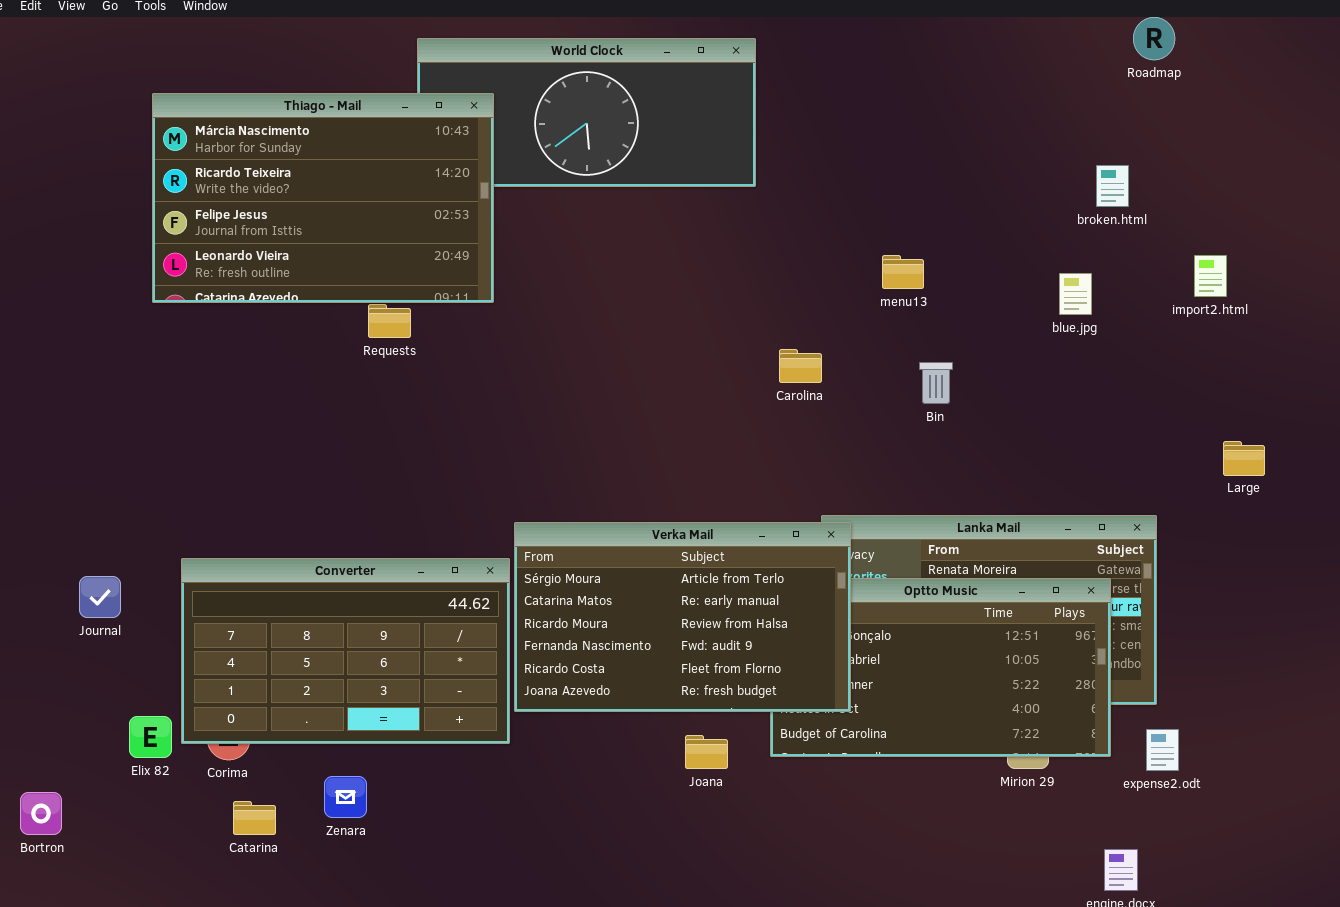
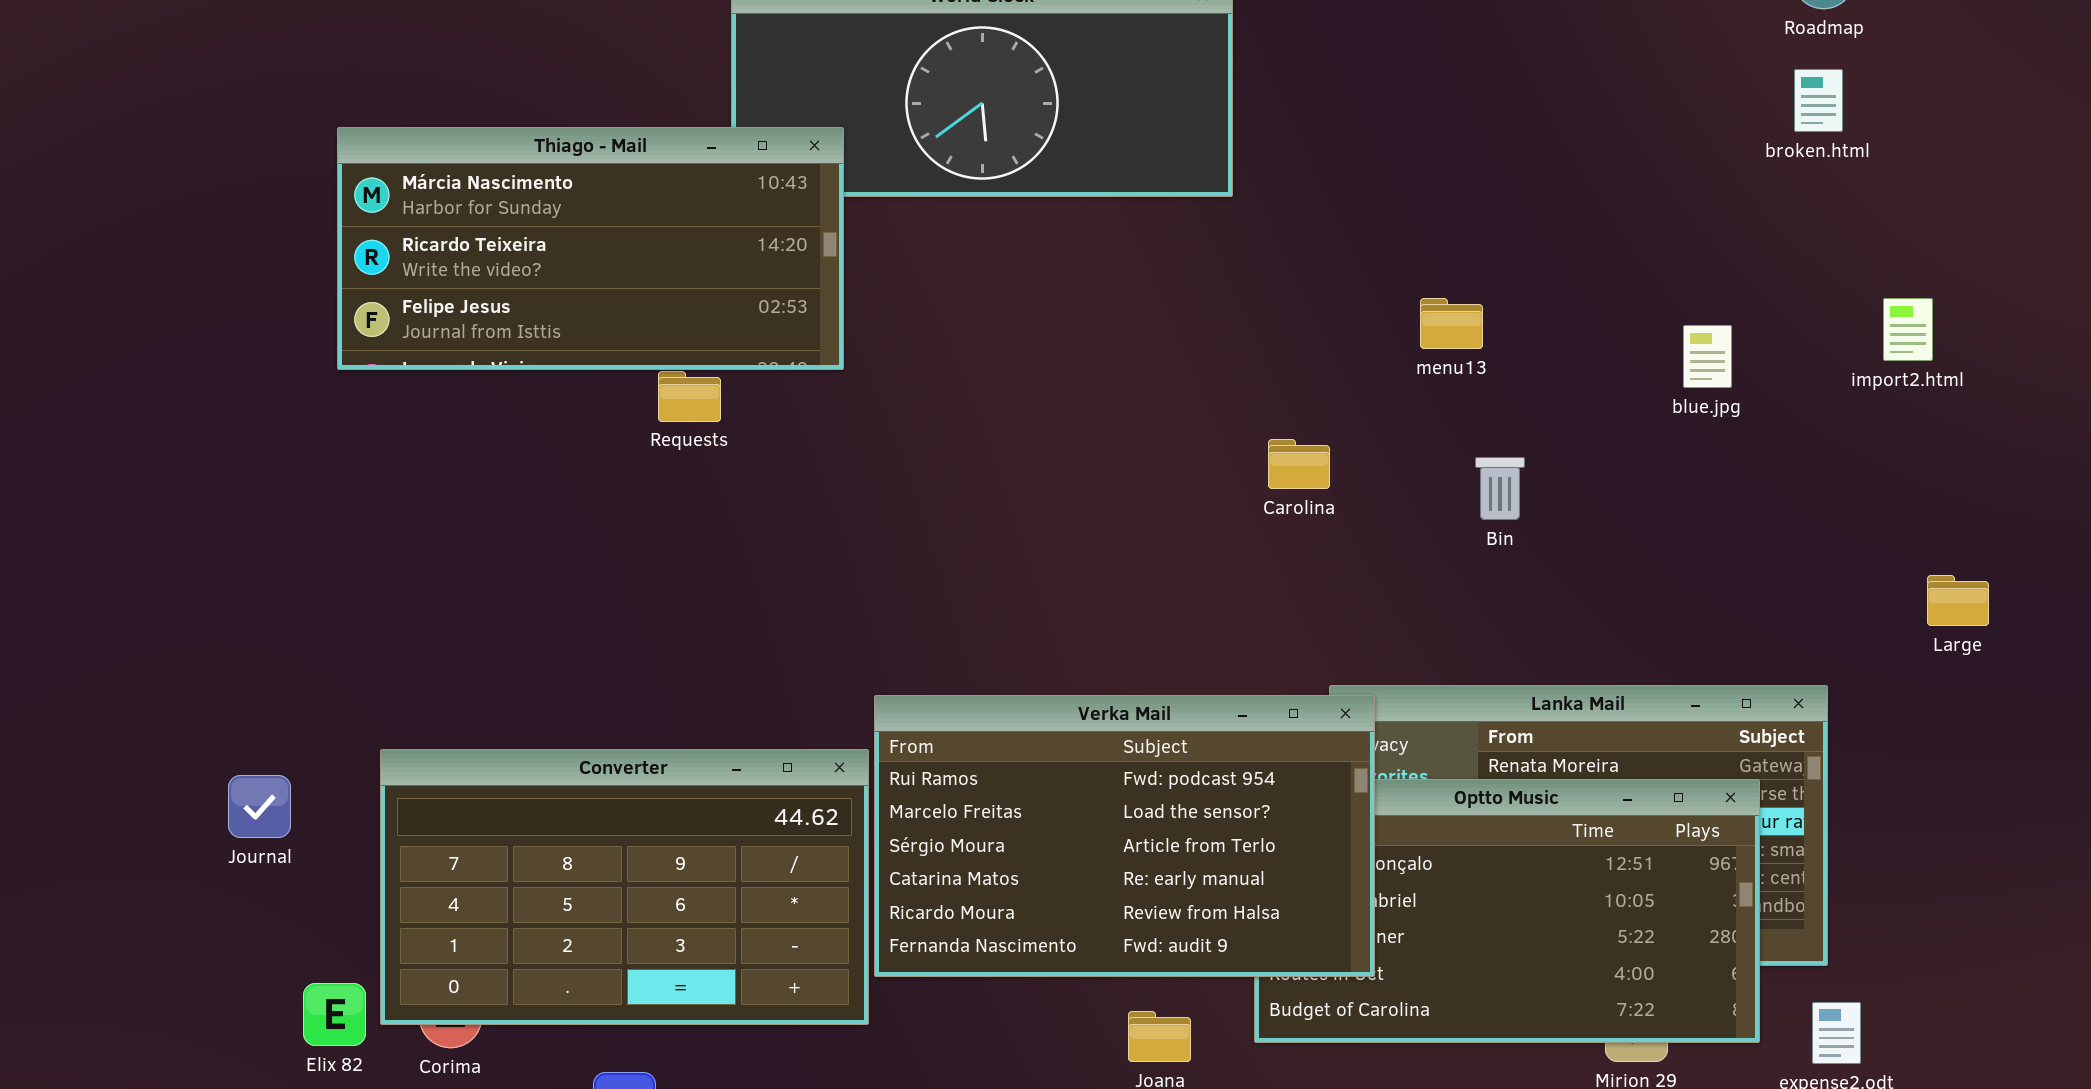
Thiago - Mail: [152,93,494,303] -> [337,127,844,370], resized
broken.html: [1096,165,1129,207] -> [1794,69,1843,132], moved
Verka Mail: [514,522,851,712] -> [874,695,1375,977], scrolled up 2 rows

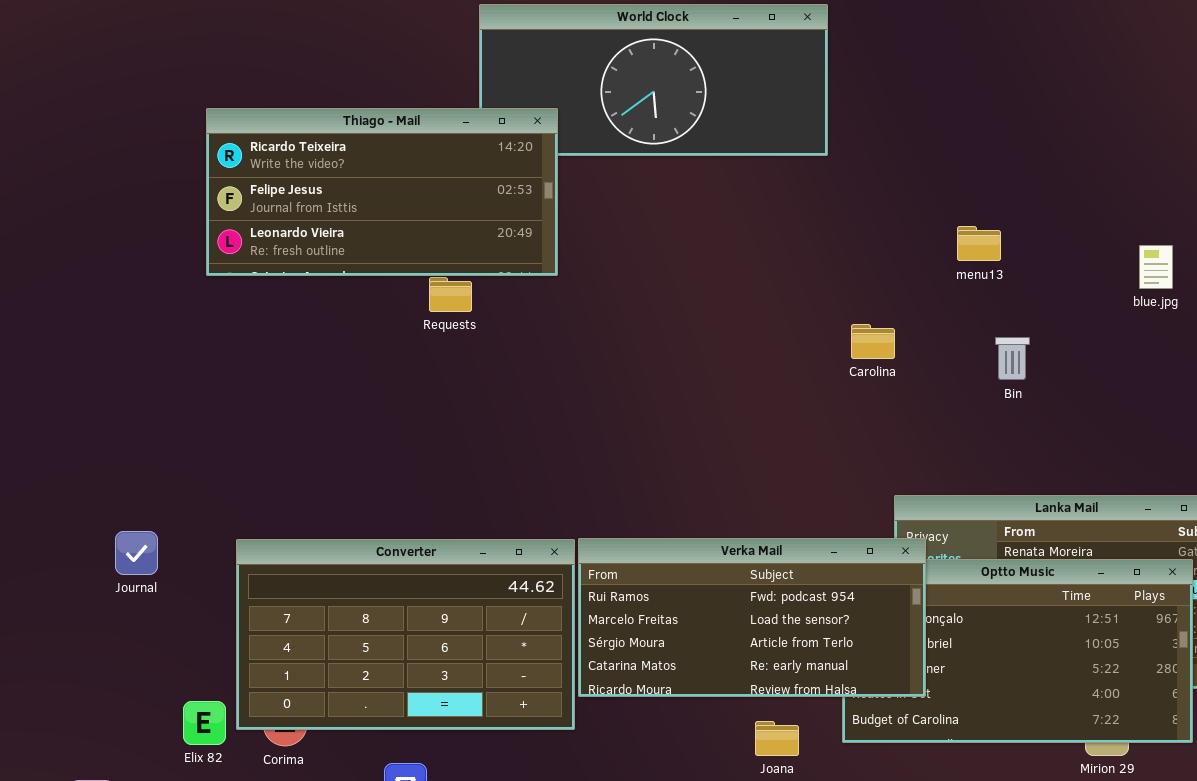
Thiago - Mail: [337,127,844,370] -> [206,108,558,276], scrolled down 1 row
Verka Mail: [874,695,1375,977] -> [578,538,926,697], resized
Journal: [228,775,291,838] -> [115,531,158,575], moved

